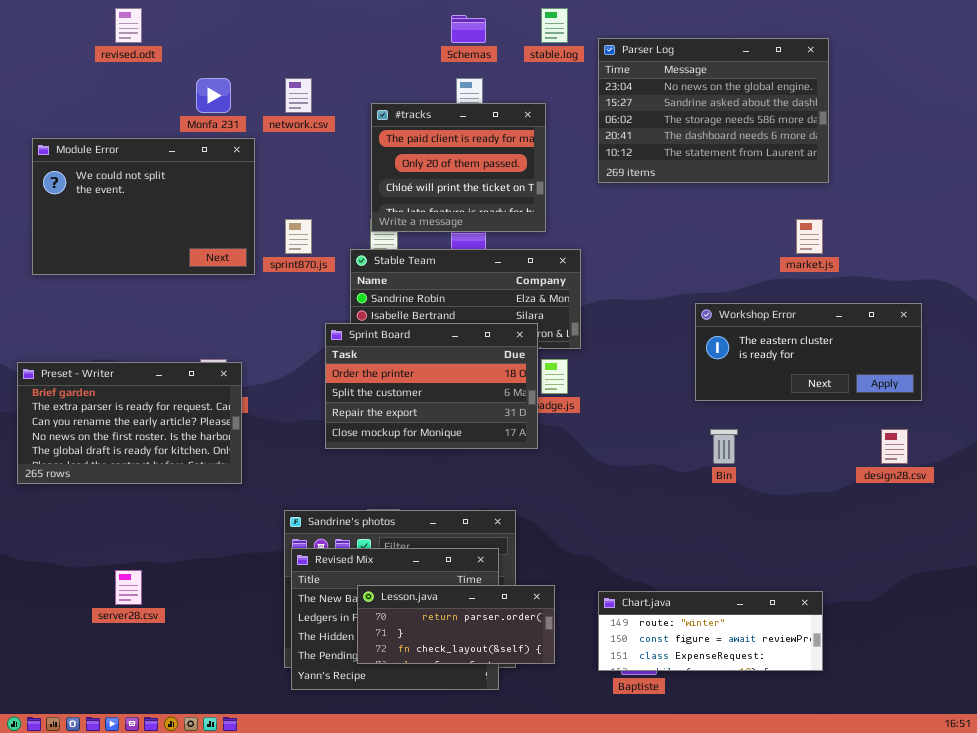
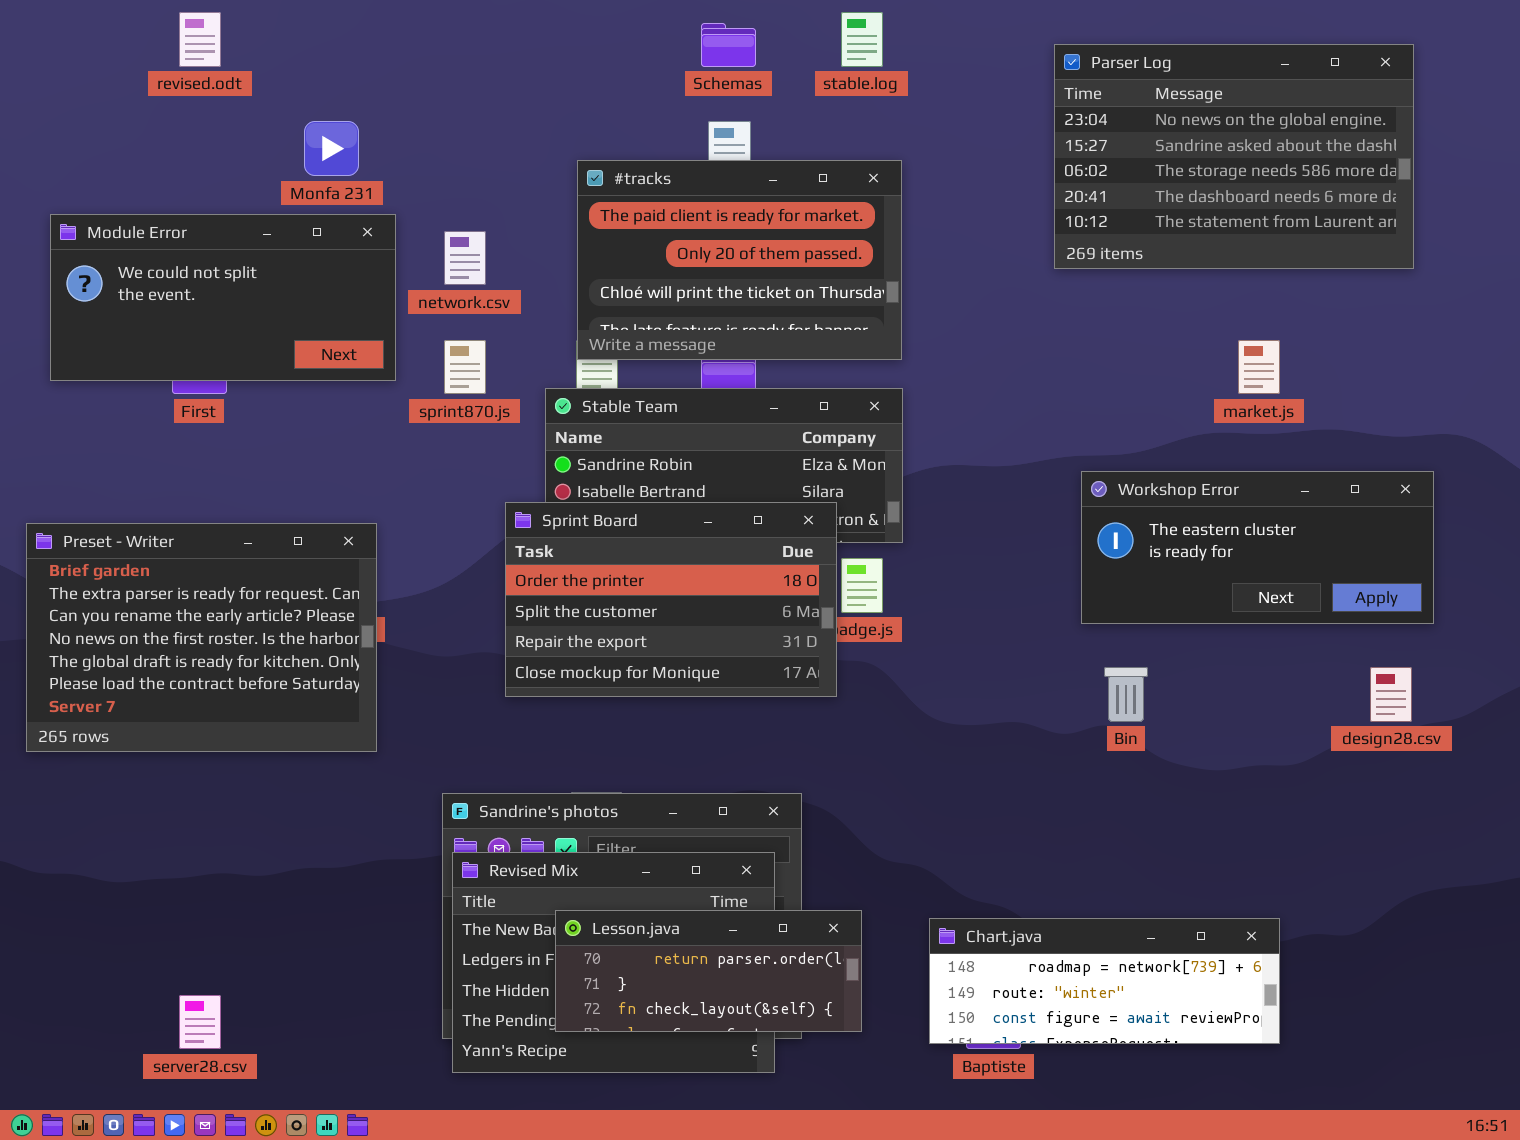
Parser Log: [598,38,829,183] -> [1054,44,1414,269], moved
network.csv: [285,78,312,113] -> [444,231,486,285], moved
#tracks: [371,103,546,232] -> [577,160,902,360], resized
Module Error: [32,138,255,275] -> [50,214,396,381], resized
Preset - Writer: [17,362,242,484] -> [26,523,377,752], resized
server28.csv: [115,570,142,605] -> [179,995,221,1049], moved
Chart.java: [598,591,823,671] -> [929,918,1280,1044], scrolled up 1 row

